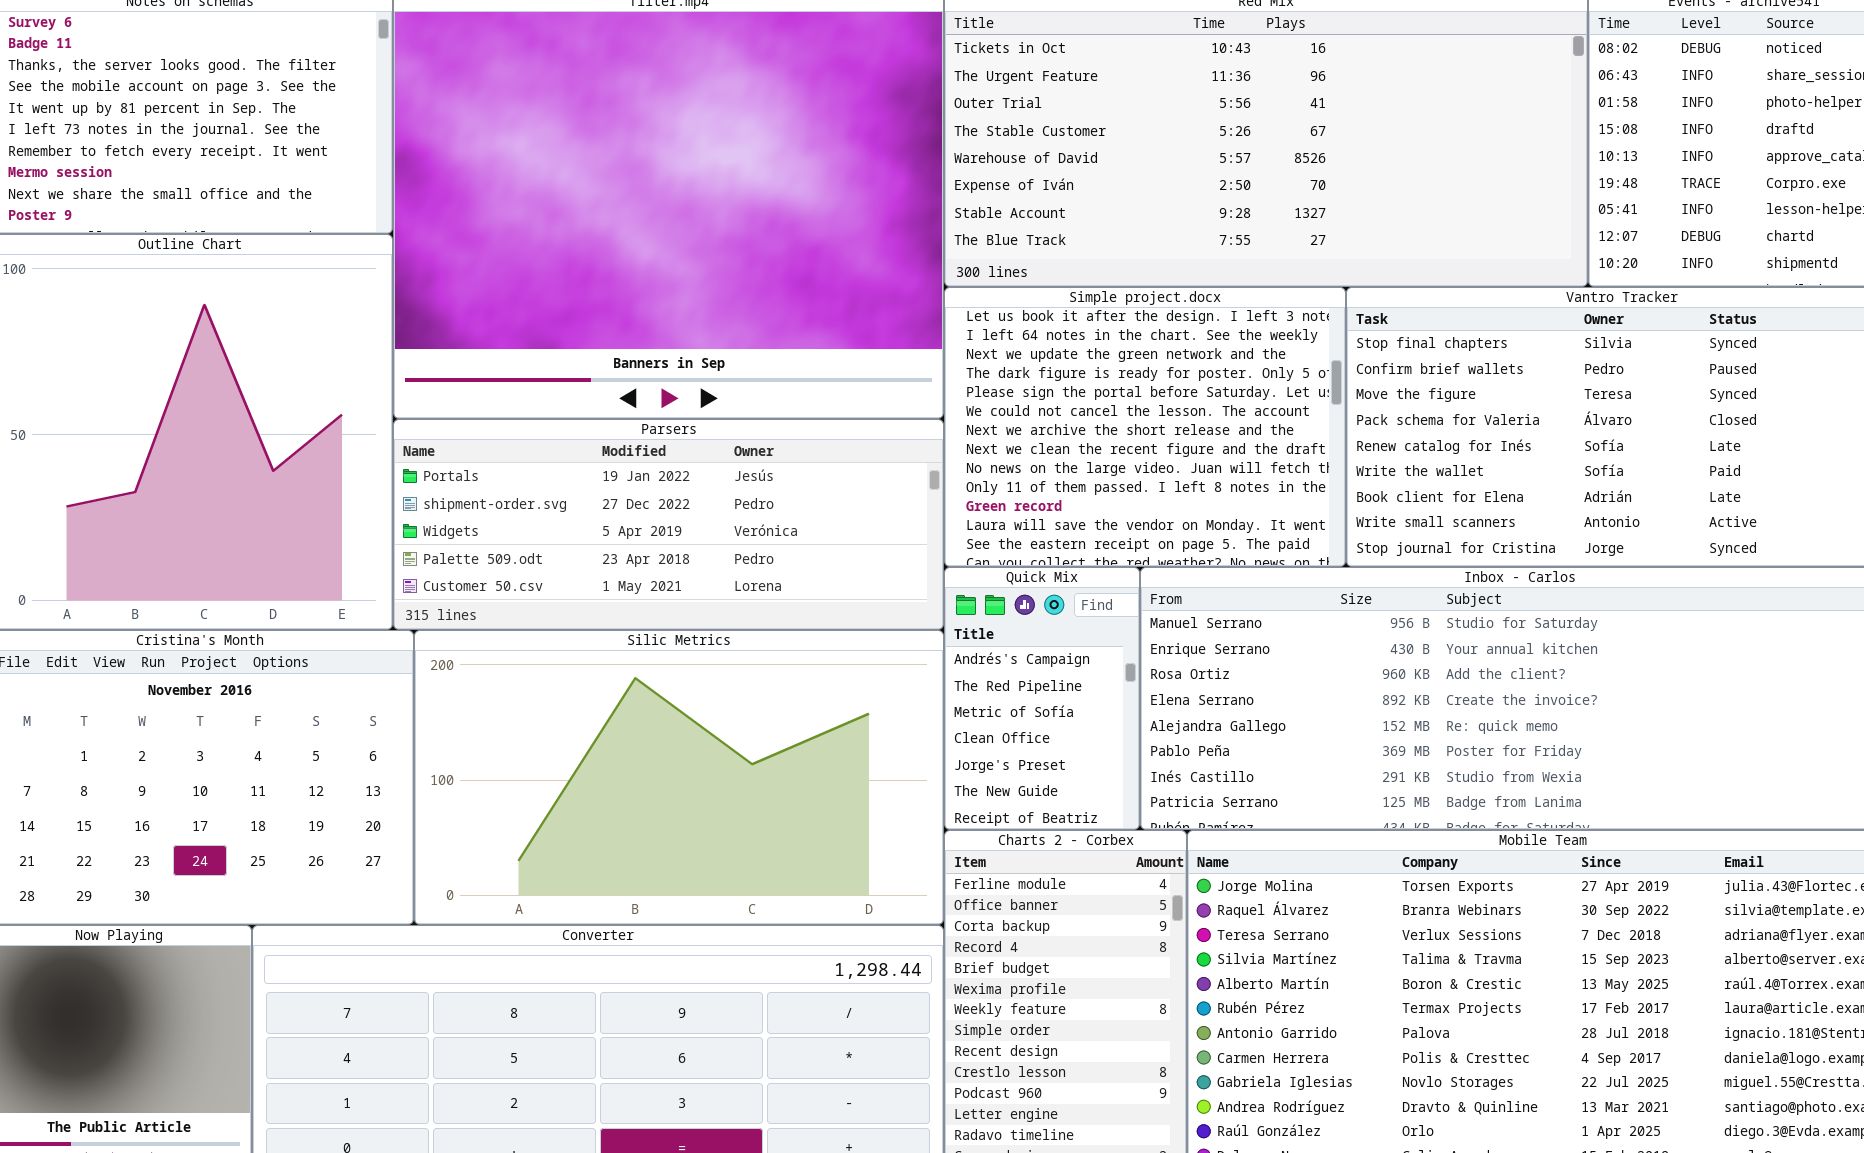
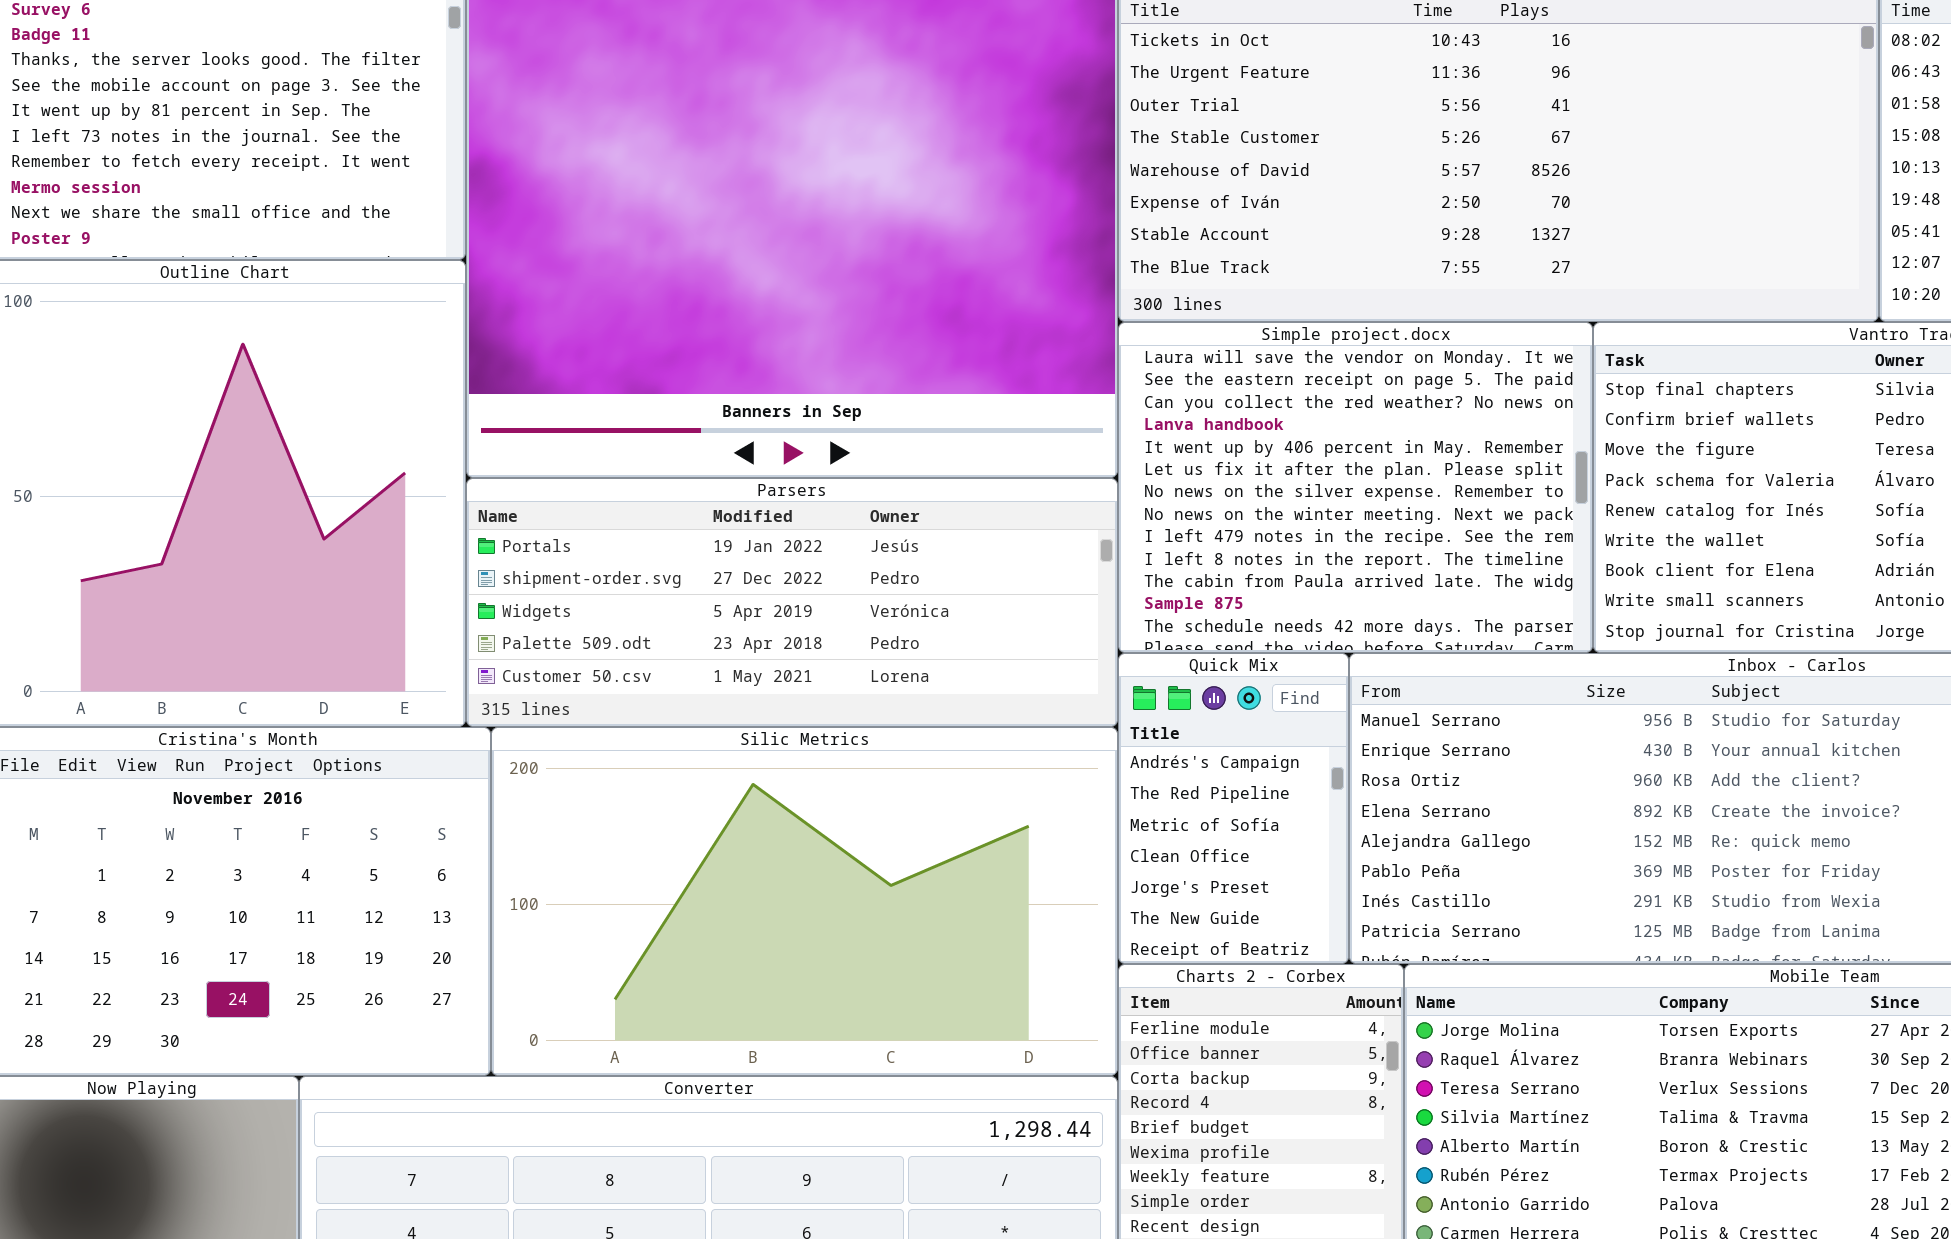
Simple project.docx: [944,287,1346,567] -> [1118,322,1593,653], scrolled down 11 rows

